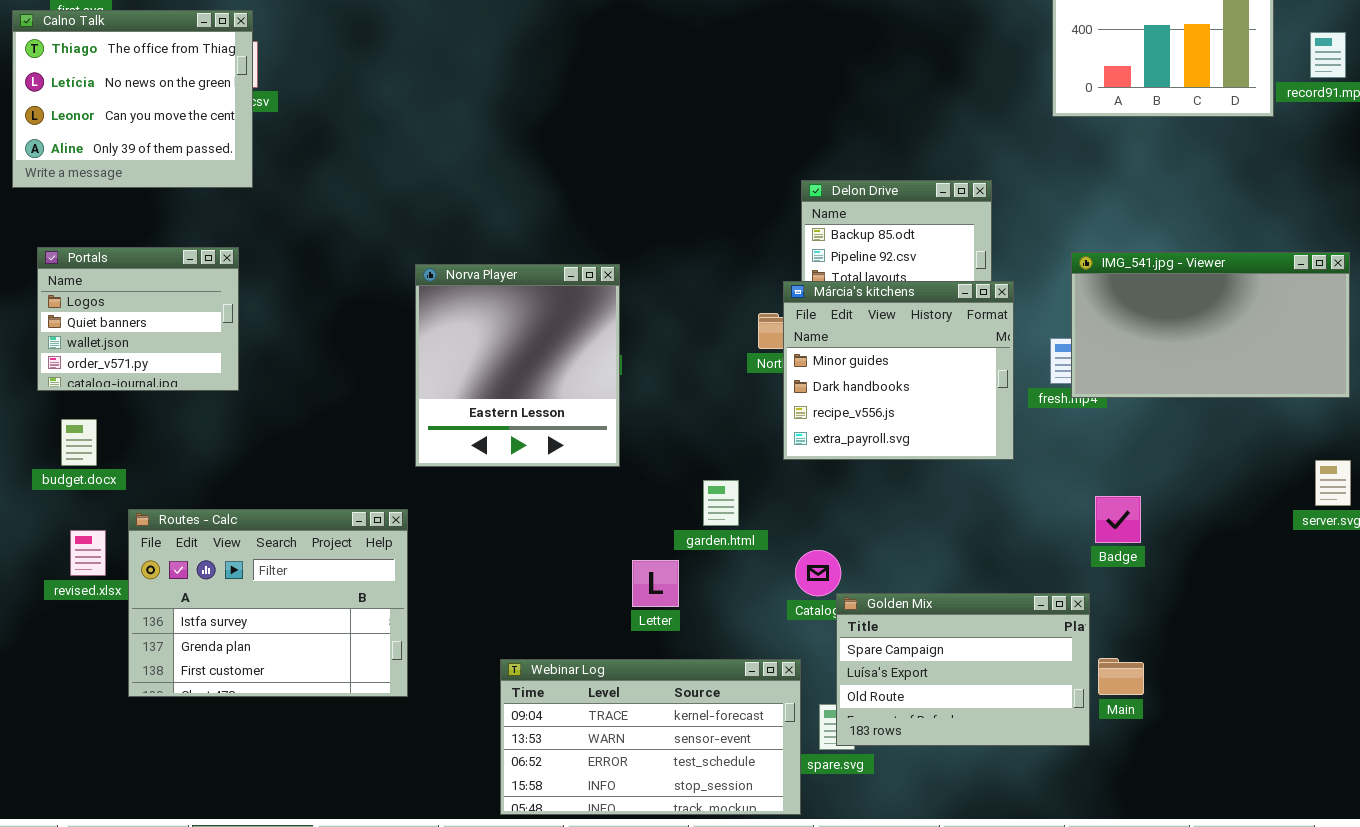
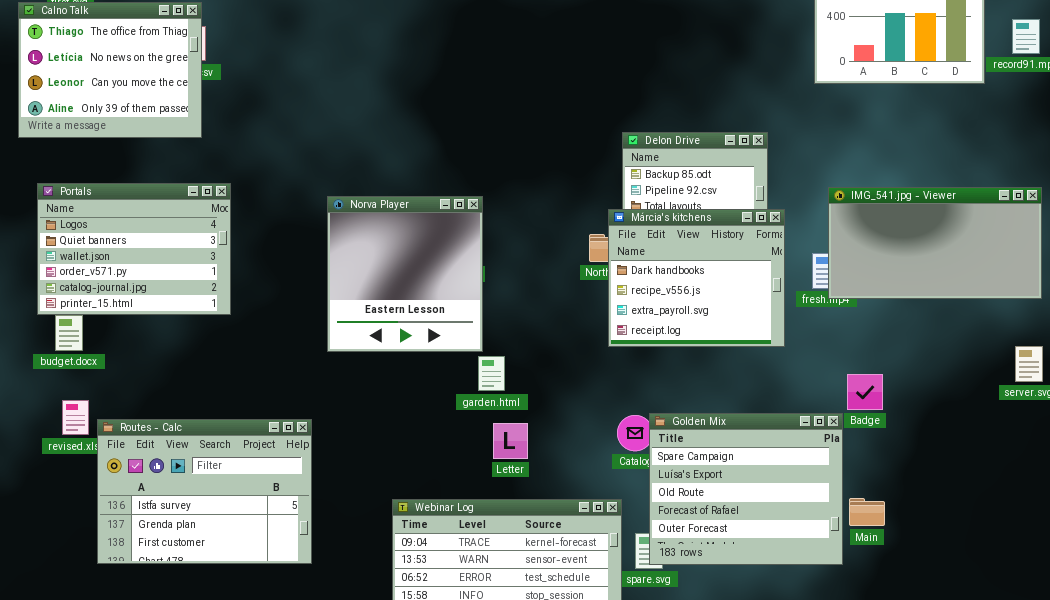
Portals: [37,247,239,391] -> [37,183,231,315], resized
Márcia's kitchens: [783,281,1014,460] -> [608,209,785,347], scrolled down 1 row
garden.html: [703,480,739,526] -> [478,356,505,391], moved
Routes - Calc: [128,509,408,697] -> [97,419,312,564], moved
Golden Mix: [836,593,1090,746] -> [649,413,843,565], resized

